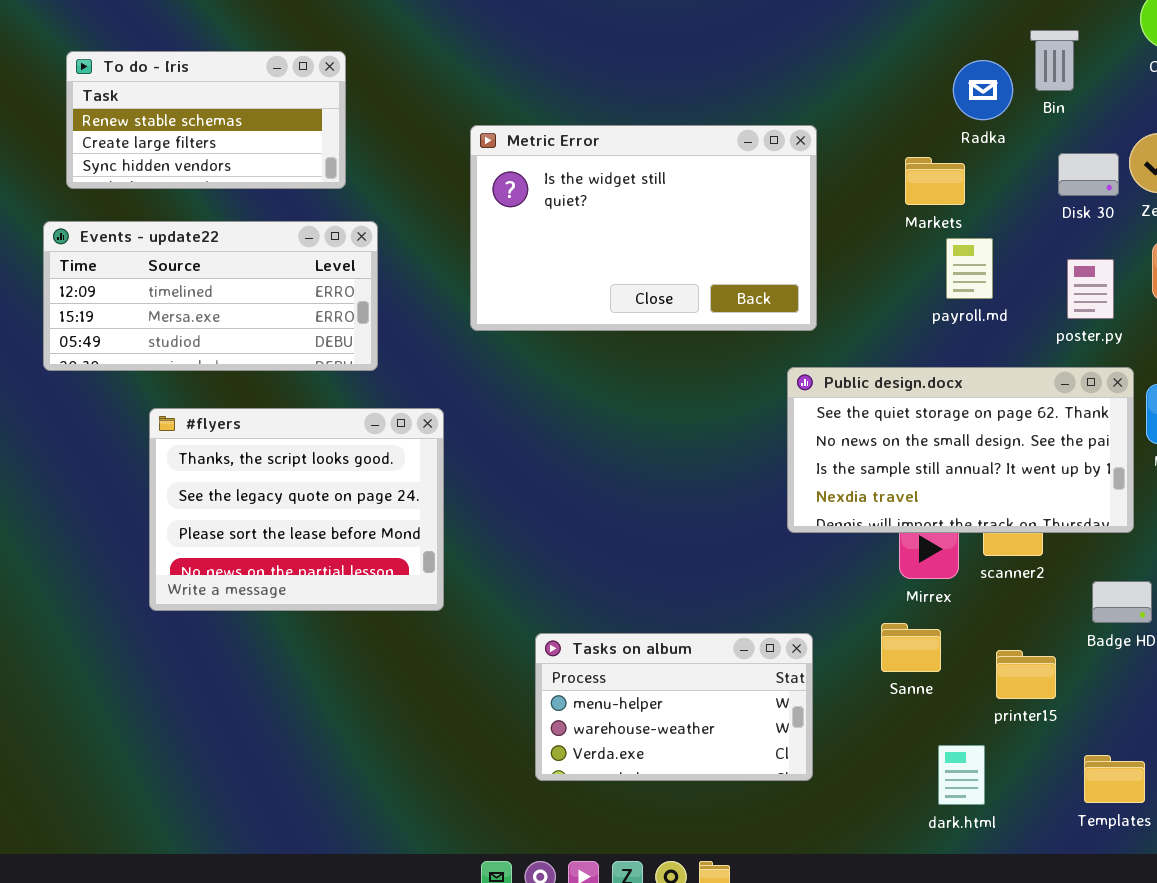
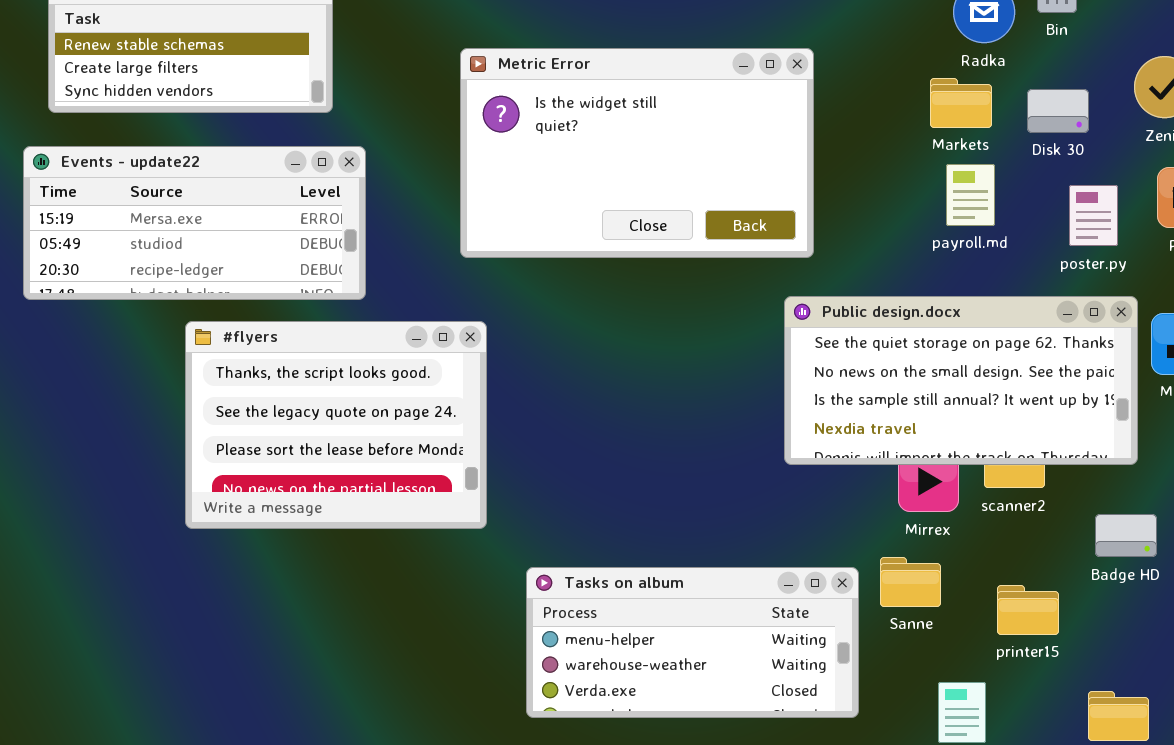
Disk 30: [1058,153,1119,196] -> [1027,89,1089,133], moved
Markets: [905,157,965,205] -> [930,78,992,128], moved
Events - update22: [43,221,378,371] -> [23,146,366,300], scrolled down 1 row
#flyers: [149,408,444,611] -> [185,321,487,529], moved
Tasks on album: [535,633,813,781] -> [526,567,859,718], resized

